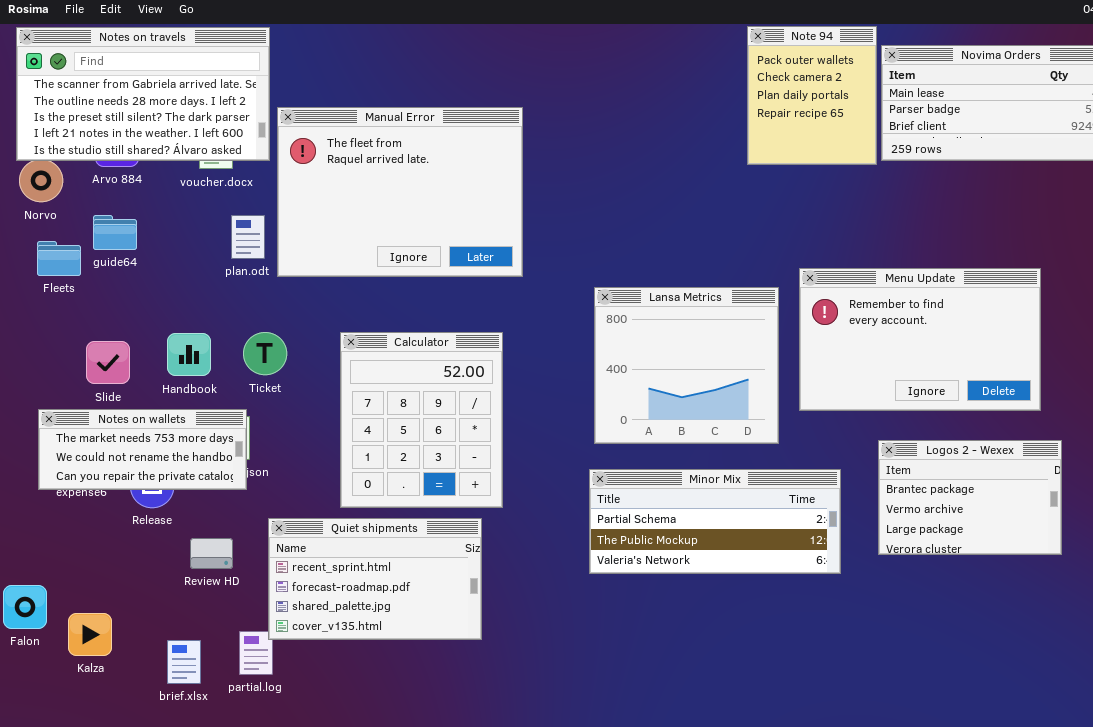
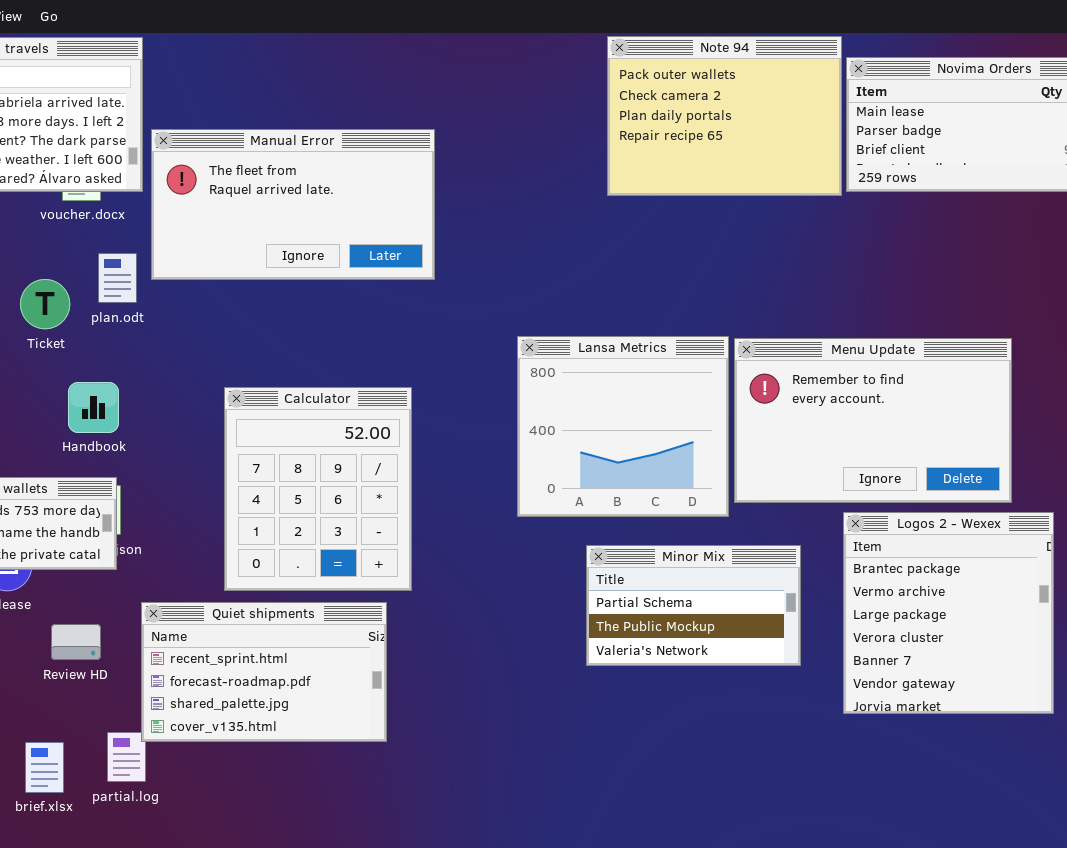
Note 94: [747,26,877,165] -> [607,36,842,196], resized
Manual Error: [277,107,523,277] -> [151,129,435,280], resized
Menu Update: [799,268,1041,411] -> [734,338,1012,503], moved
Ticket: [243,332,287,375] -> [20,279,70,329], moved
Handbook: [167,333,211,376] -> [68,382,119,433], moved
Logos 2 - Wexex: [878,440,1062,555] -> [843,512,1054,714], resized
Minor Mix: [589,469,841,574] -> [586,545,801,666], resized

